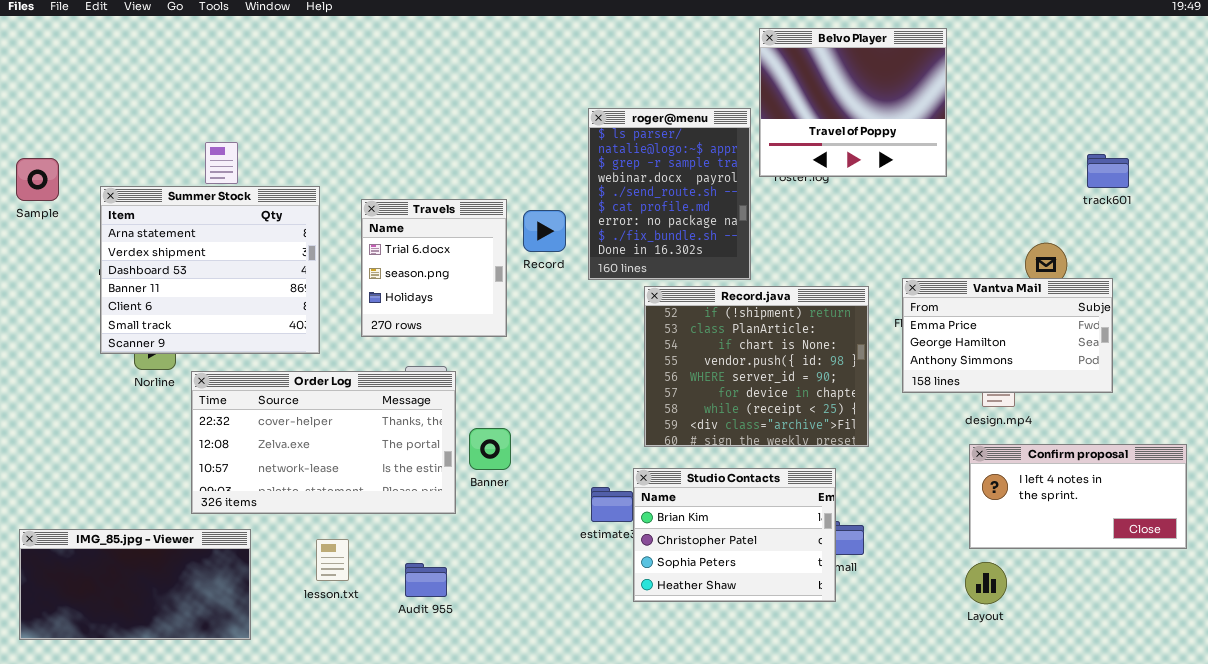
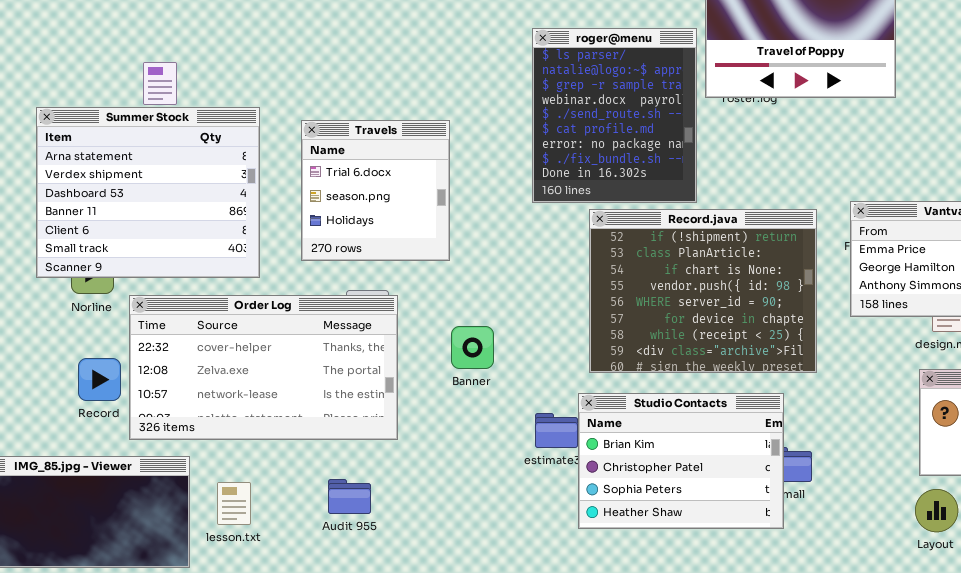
Record: [523,210,566,252] -> [78,358,121,401], moved
Banner: [469,428,511,470] -> [451,326,494,369], moved
lesson.txt: [316,539,349,581] -> [217,482,251,525], moved
Audit 955: [405,563,447,597] -> [328,479,371,514], moved

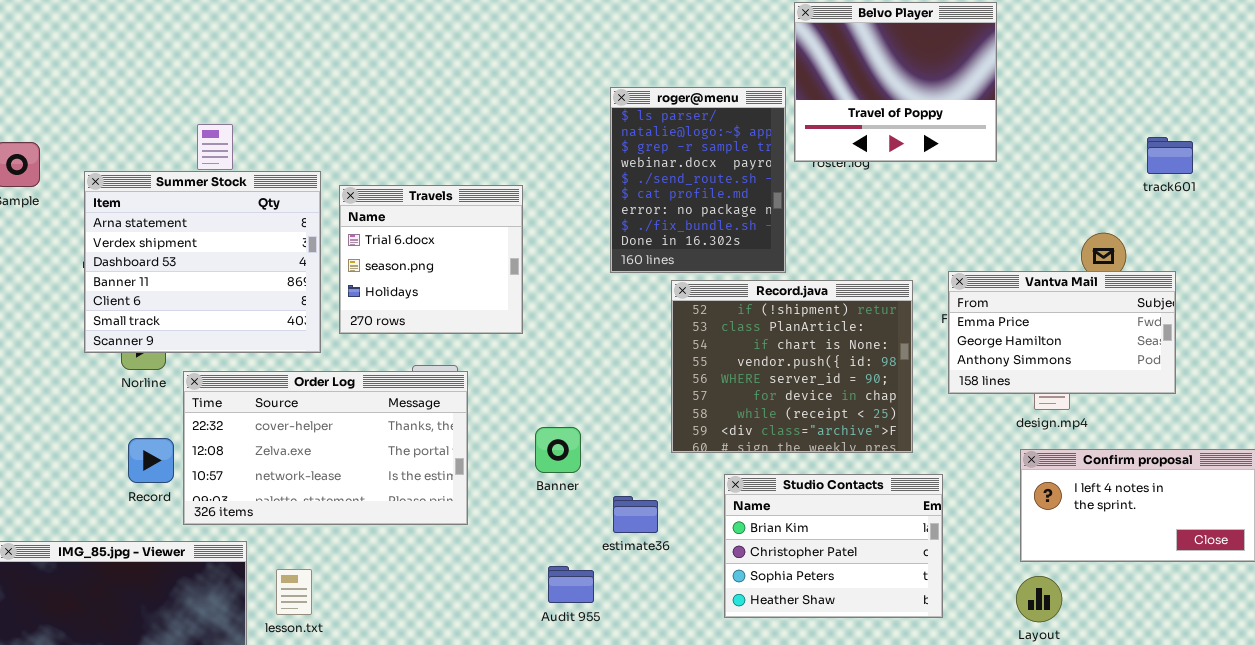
Travels: [301,120,450,261] -> [339,185,523,334], resized
Banner: [451,326,494,369] -> [535,427,581,473], moved
Studio Contacts: [578,393,784,529] -> [724,474,943,618], moved
Audit 955: [328,479,371,514] -> [548,566,594,603], moved

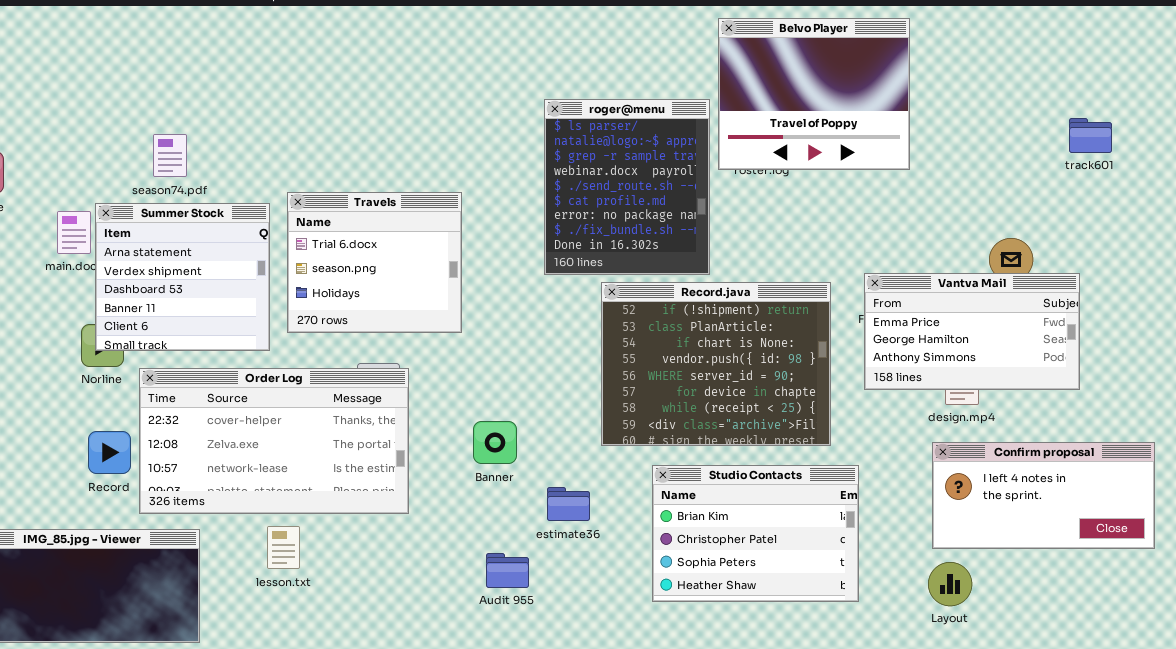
track601: [1147,137,1193,174] -> [1069,118,1112,153], moved
Summer Stock: [84,171,321,353] -> [95,203,270,351], resized
lesson.txt: [276,569,312,615] -> [267,526,300,569], moved

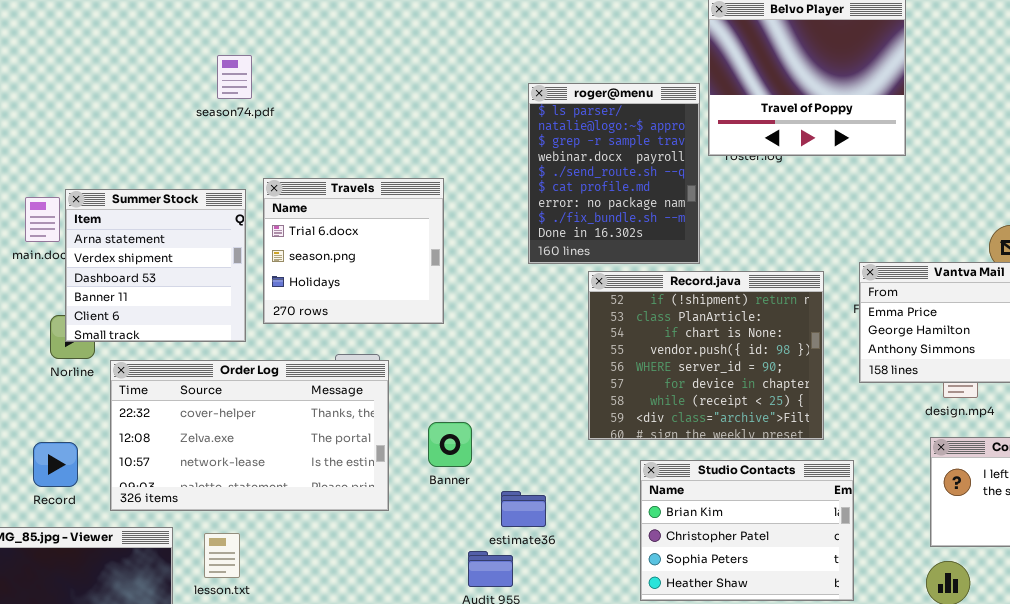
season74.pdf: [153,134,187,177] -> [217,55,252,99], moved
Banner: [473,421,517,464] -> [428,422,472,467], moved
Record: [88,431,131,474] -> [33,442,78,487], moved
estimate36: [547,487,590,521] -> [501,491,546,527], moved
lesson.txt: [267,526,300,569] -> [204,533,240,578], moved

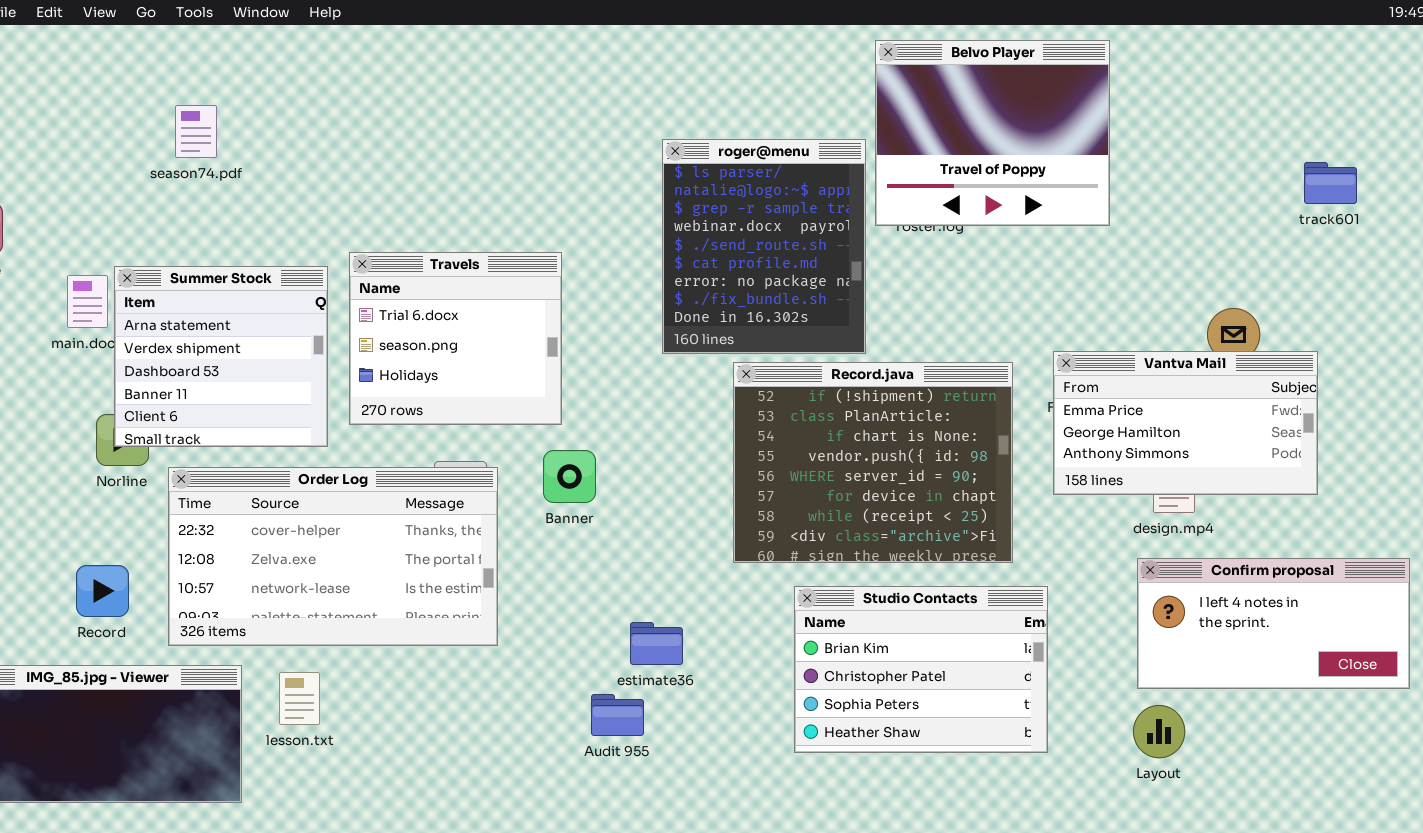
season74.pdf: [217,55,252,99] -> [175,105,217,158], moved
Banner: [428,422,472,467] -> [543,450,596,503], moved

